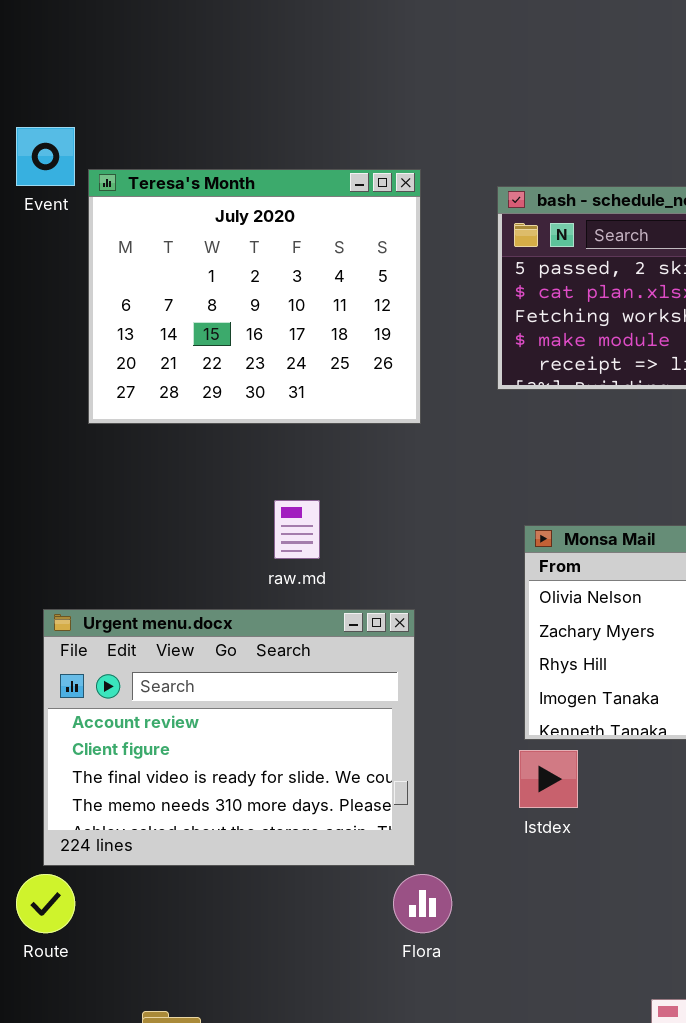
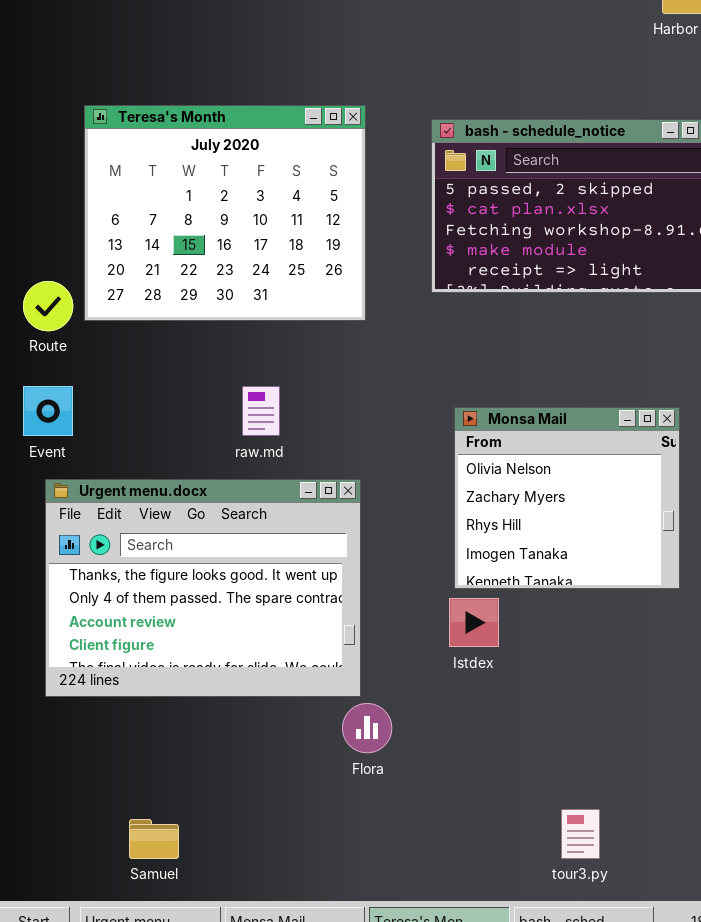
Event: [16,127,75,186] -> [23,386,73,436], moved
Urgent menu.docx: [43,609,415,866] -> [45,479,361,697], scrolled up 2 rows
Route: [16,874,75,933] -> [23,281,73,331], moved

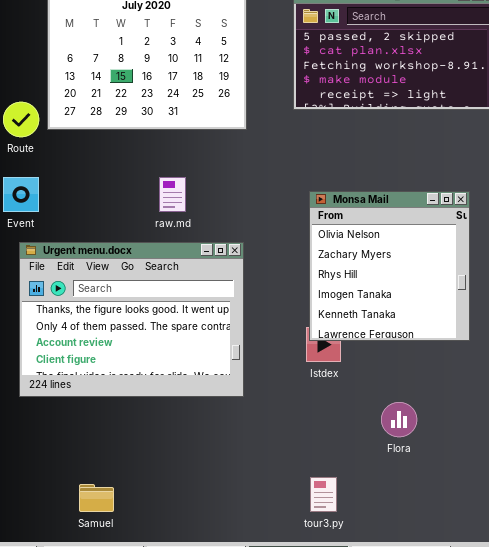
Monsa Mail: [454,407,680,589] -> [309,191,470,341], resized
Flora: [342,703,392,753] -> [381,402,417,437], moved
tour3.py: [561,809,600,859] -> [310,477,337,512], moved

